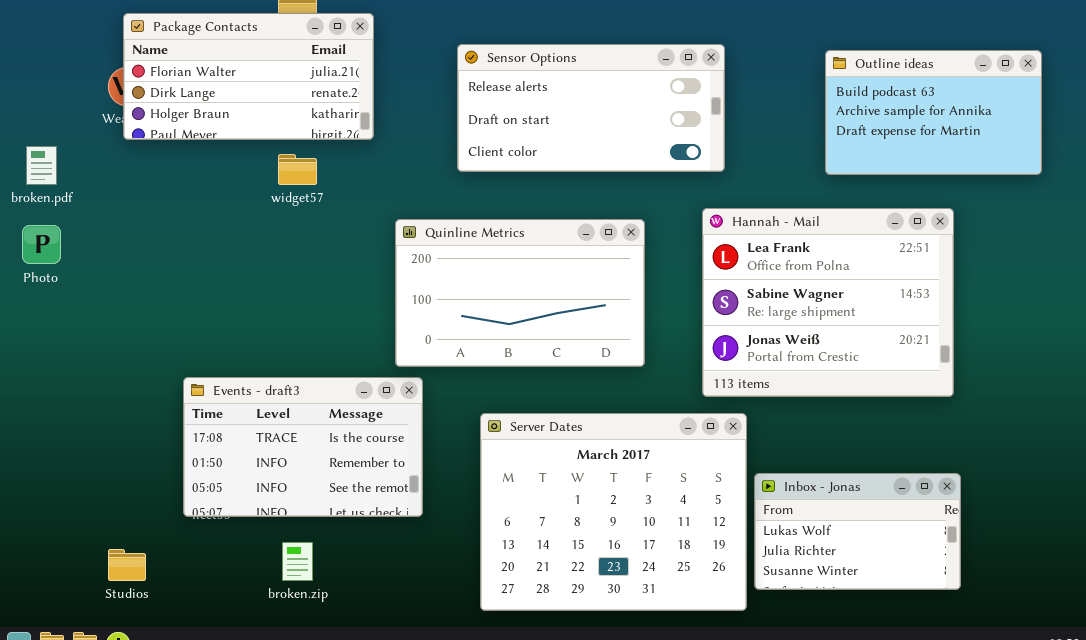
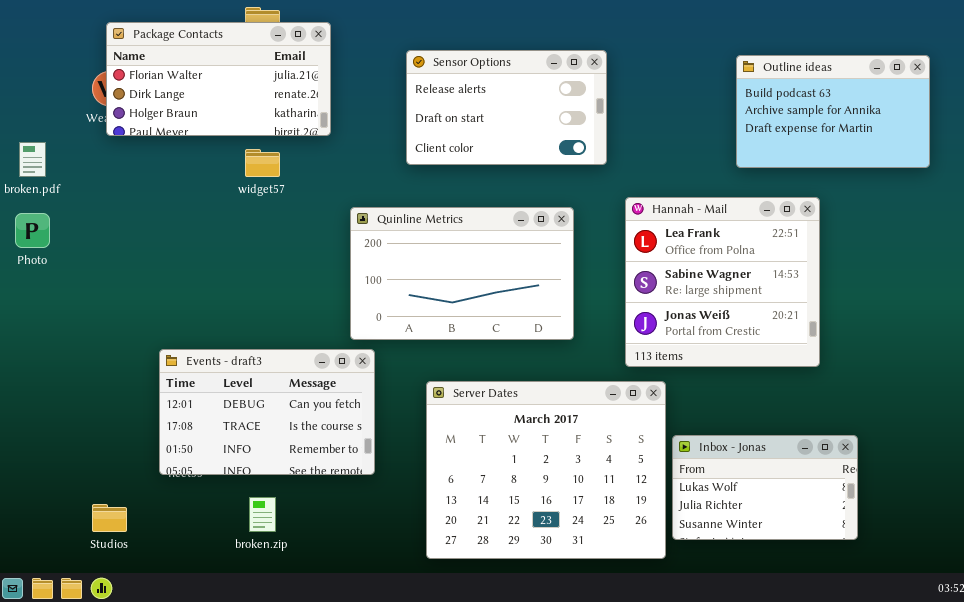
Sensor Options: [457,44,725,172] -> [406,50,607,165], resized
Hannah - Mail: [702,208,954,397] -> [625,197,820,367], resized
Events - draft3: [183,377,423,517] -> [159,349,375,475], scrolled up 1 row

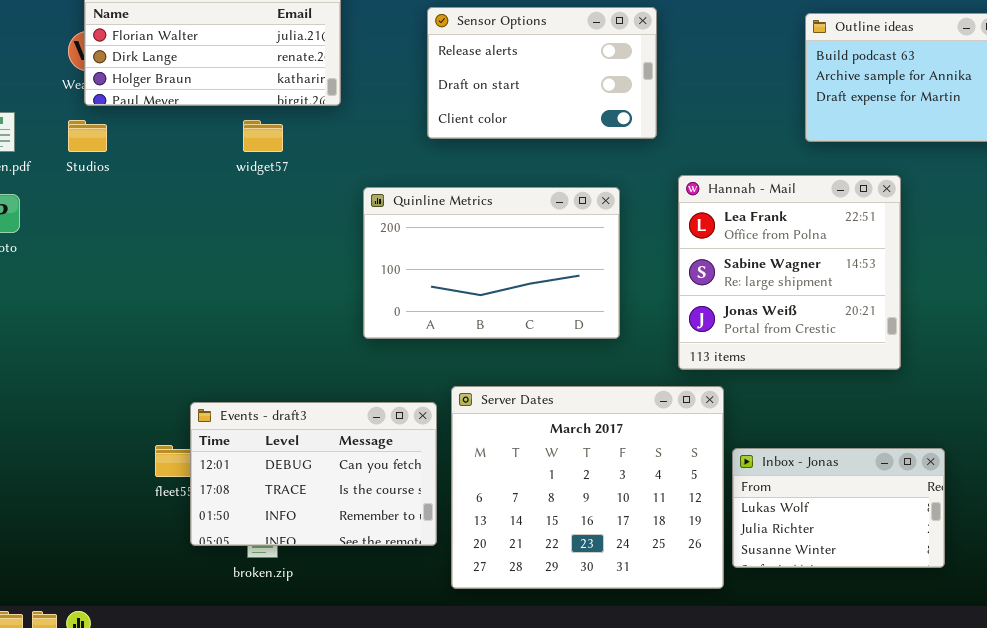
Events - draft3: [159,349,375,475] -> [190,402,437,546], moved
Studios: [92,504,127,532] -> [68,120,107,152], moved

